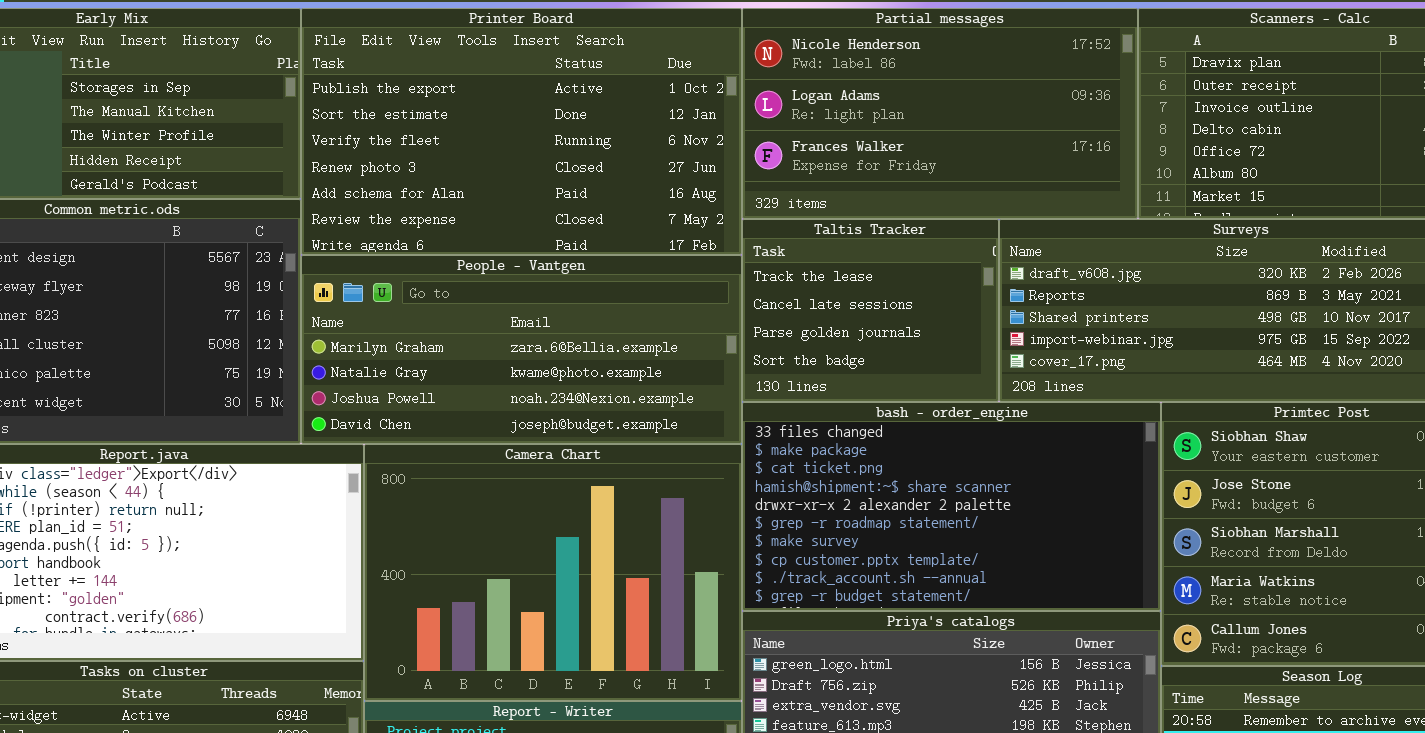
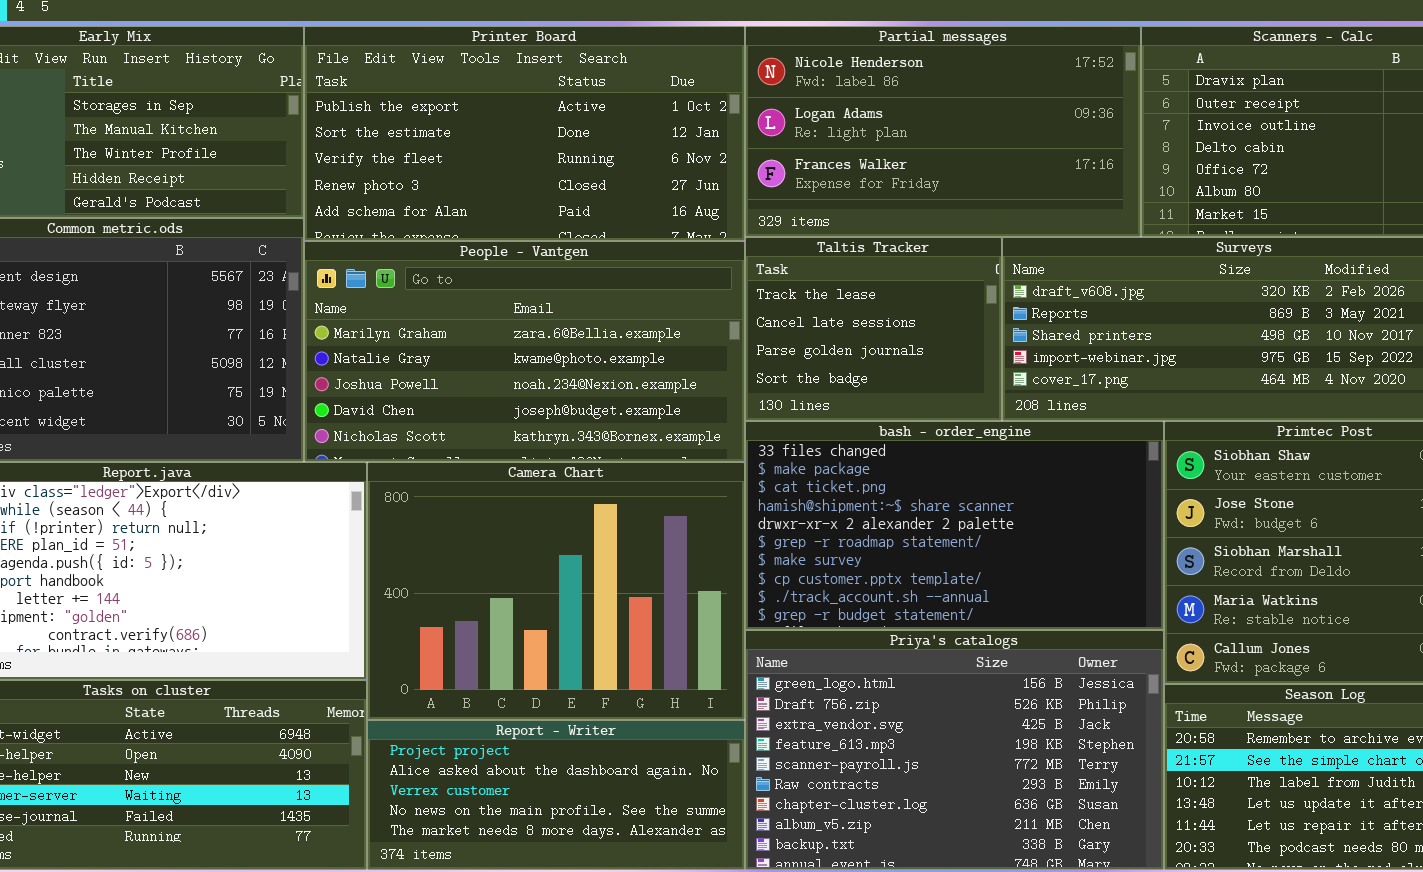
Printer Board: [301,8,742,255] -> [304,26,745,241], resized
People - Vantgen: [301,255,742,444] -> [304,241,745,462], resized

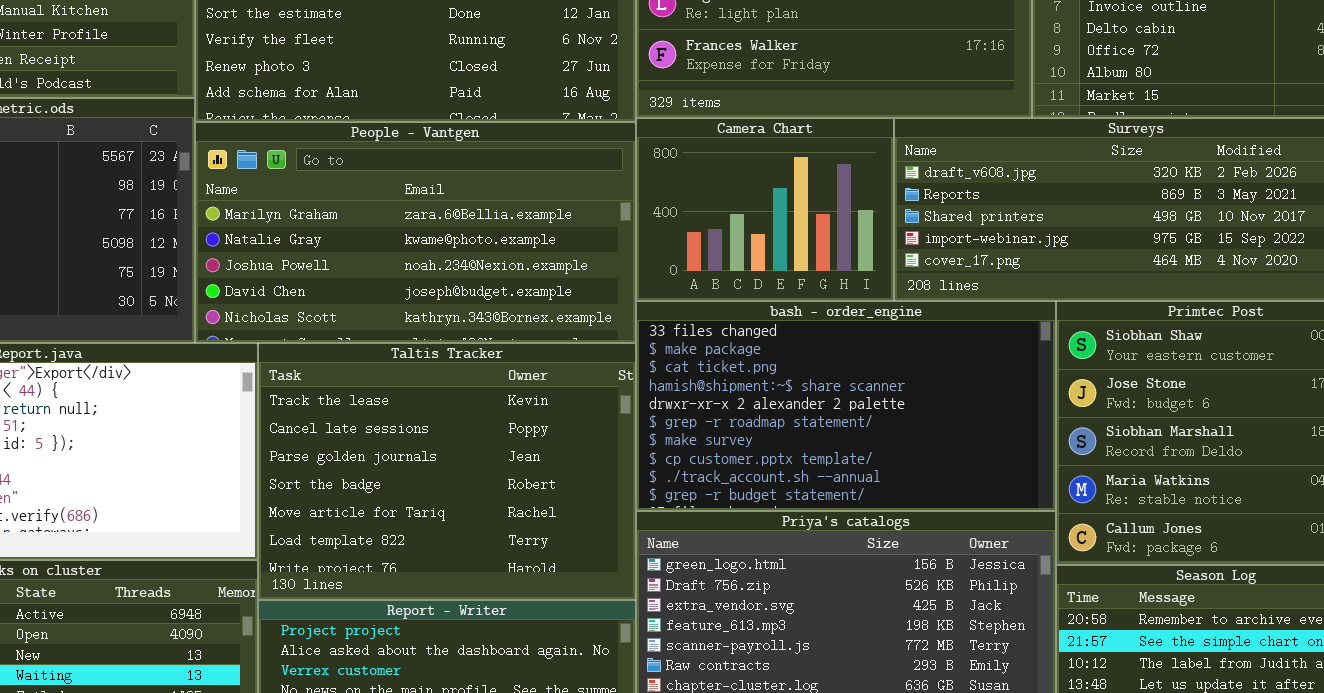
Taltis Tracker: [745,237,1002,421] -> [258,343,636,600], moved, resized
Camera Chart: [367,462,745,720] -> [636,118,894,301], moved, resized

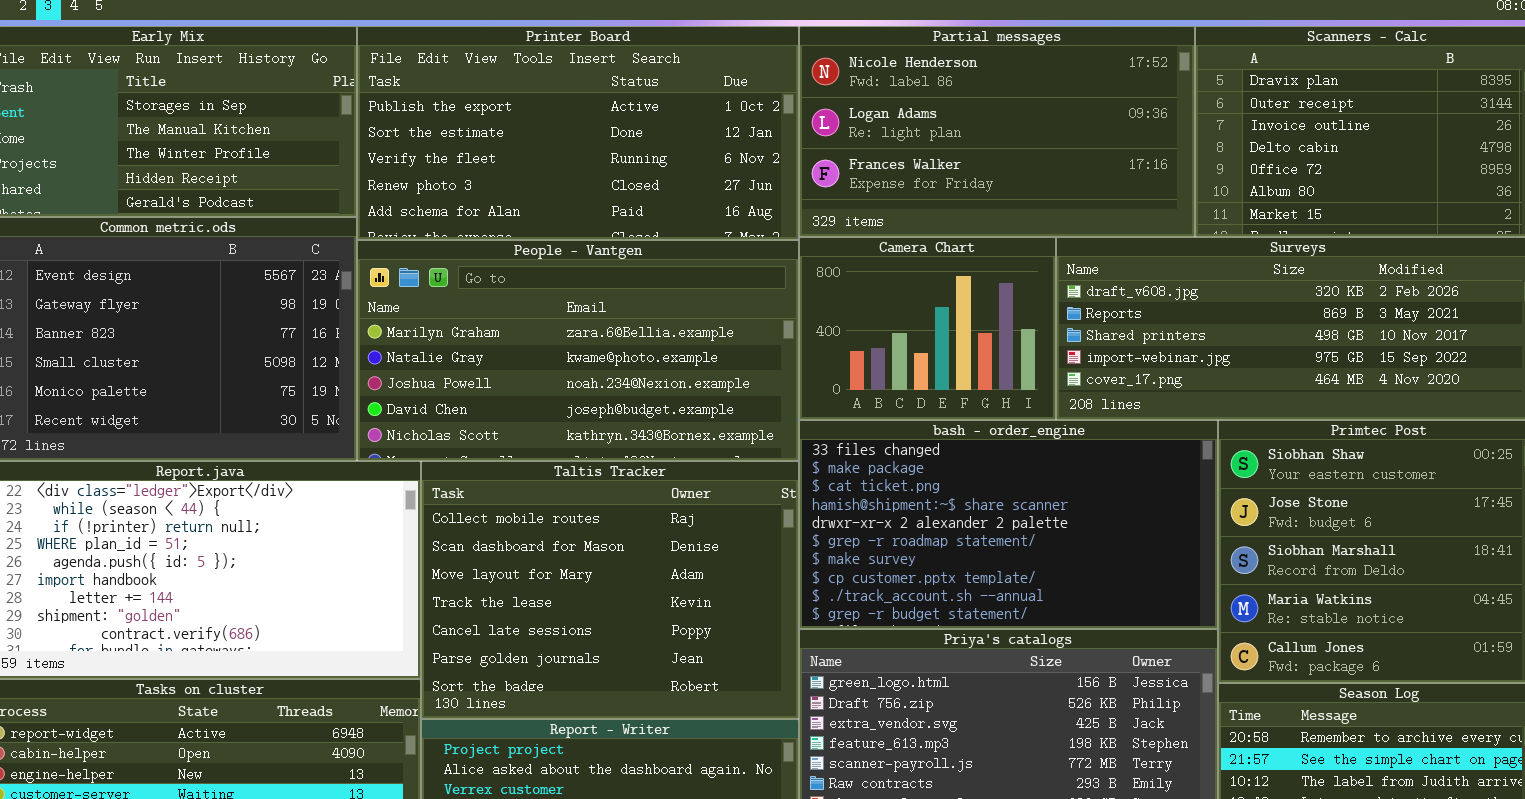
Taltis Tracker: [258,343,636,600] -> [421,461,799,719], scrolled up 3 rows

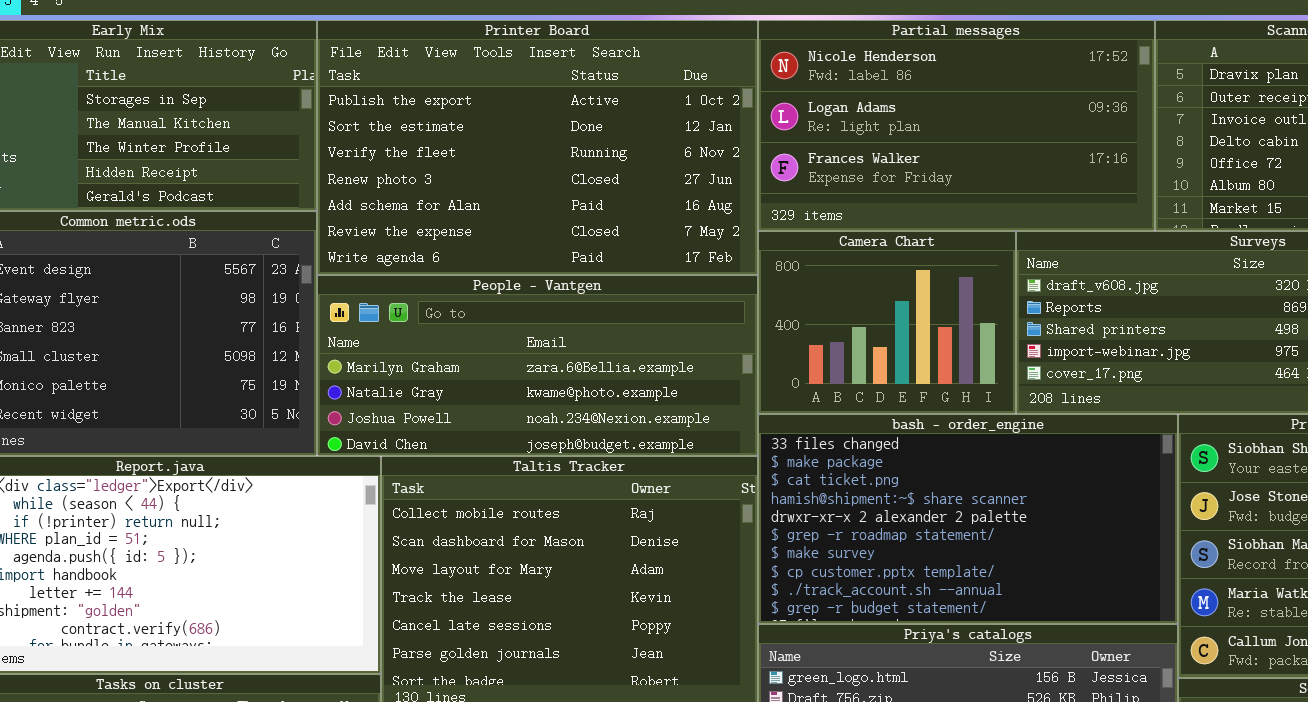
Printer Board: [357,26,799,240] -> [317,20,758,275], resized
People - Vantgen: [357,240,799,461] -> [317,275,758,456], resized

